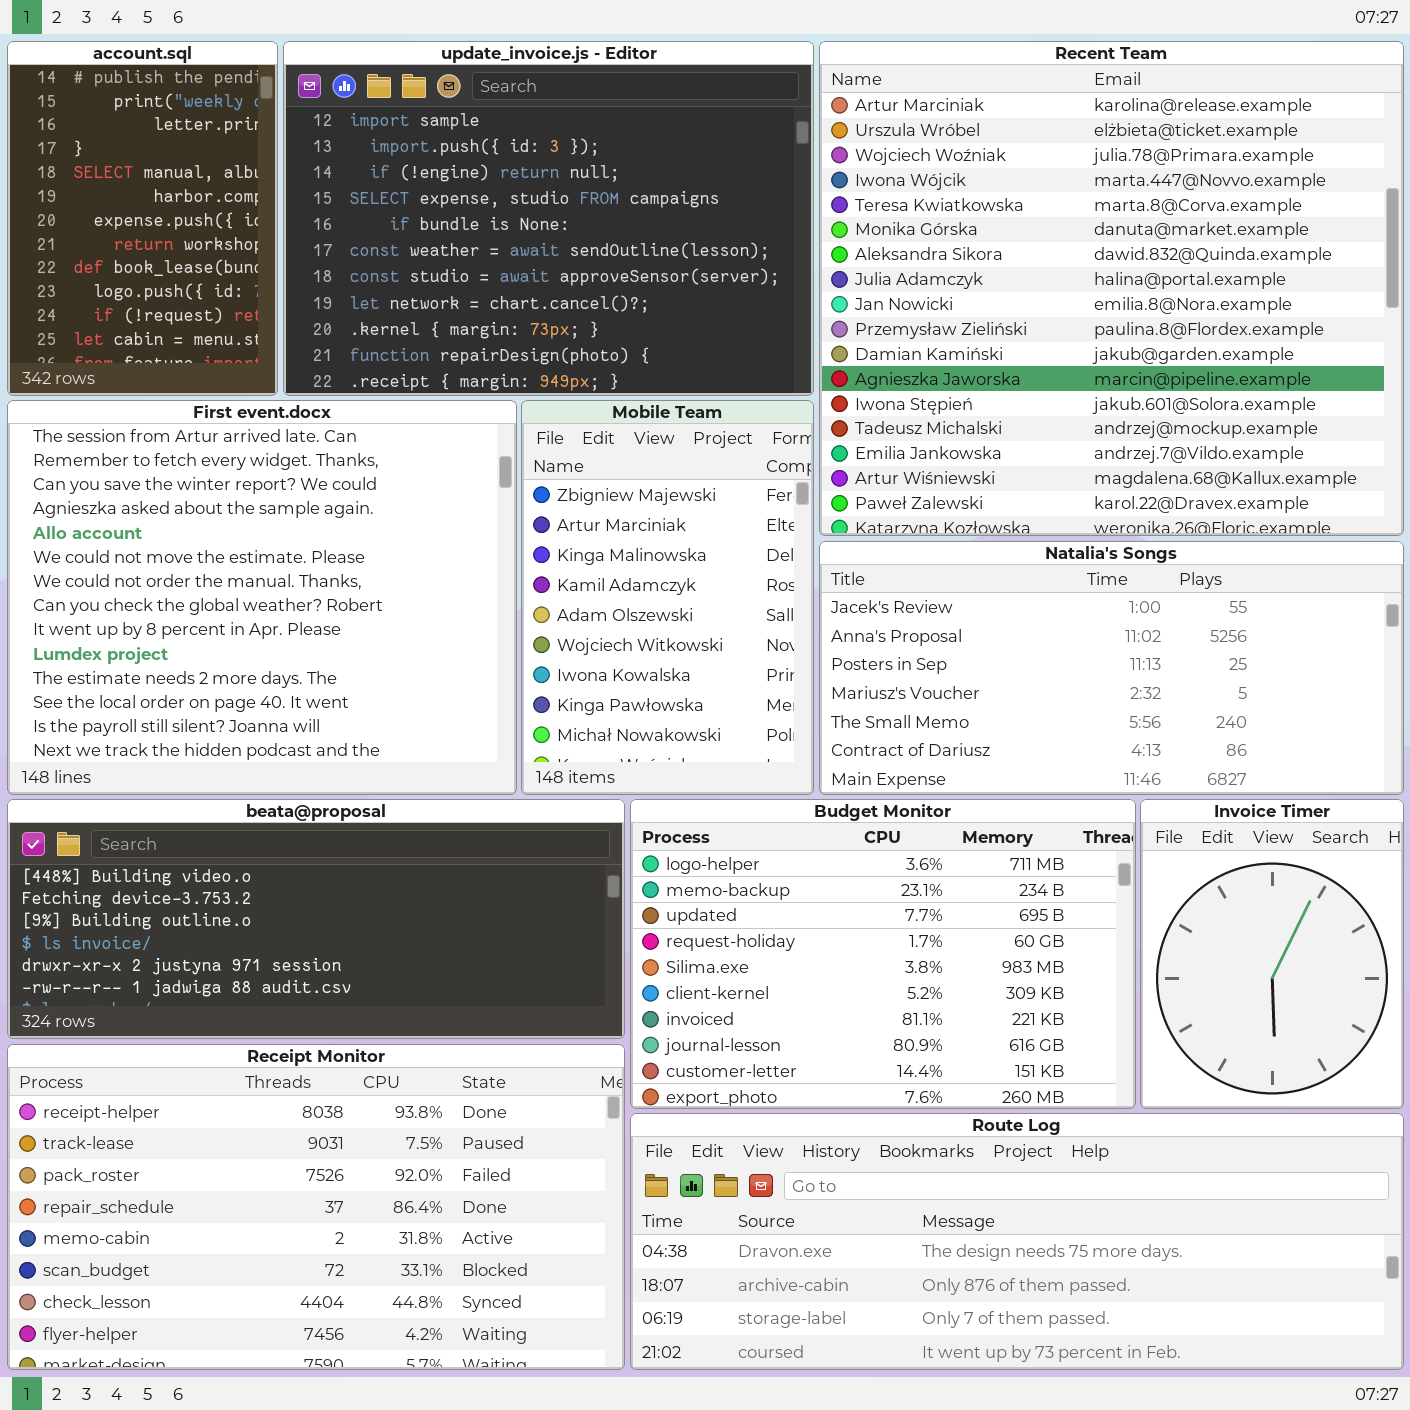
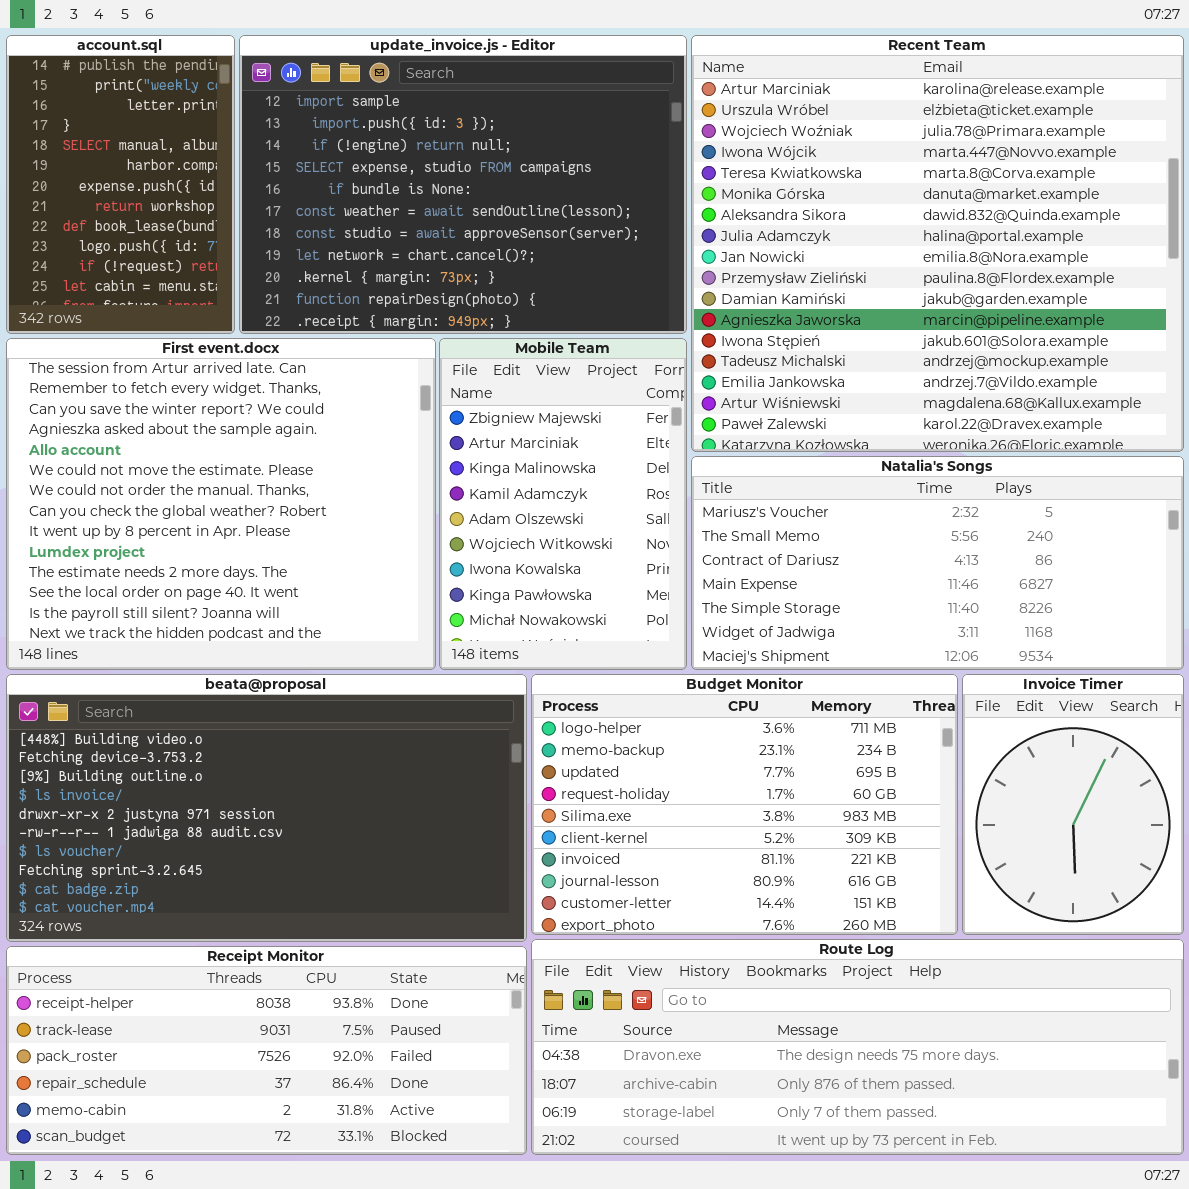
Natalia's Songs: [819,541,1404,795] -> [691,456,1184,670], scrolled down 3 rows
beata@proposal: [7,799,625,1039] -> [6,674,527,942], resized
Receipt Monitor: [7,1044,625,1370] -> [6,946,527,1155], resized

